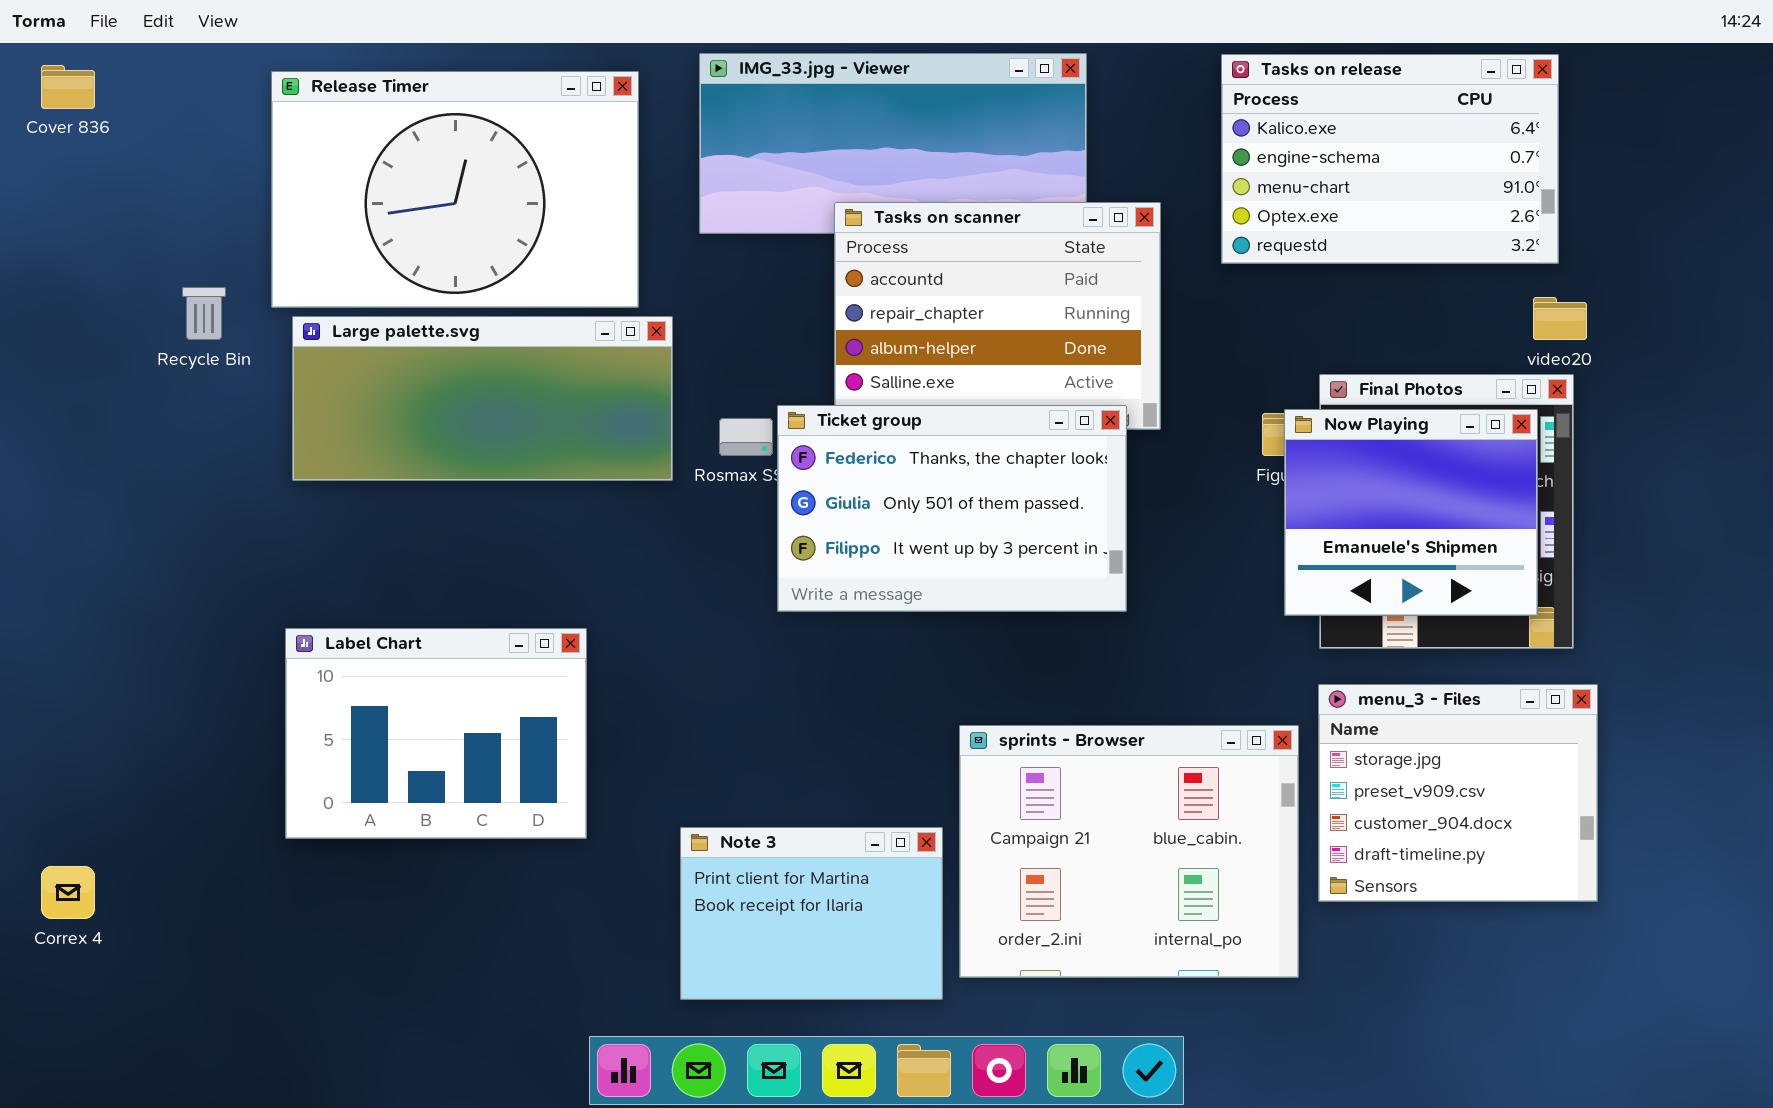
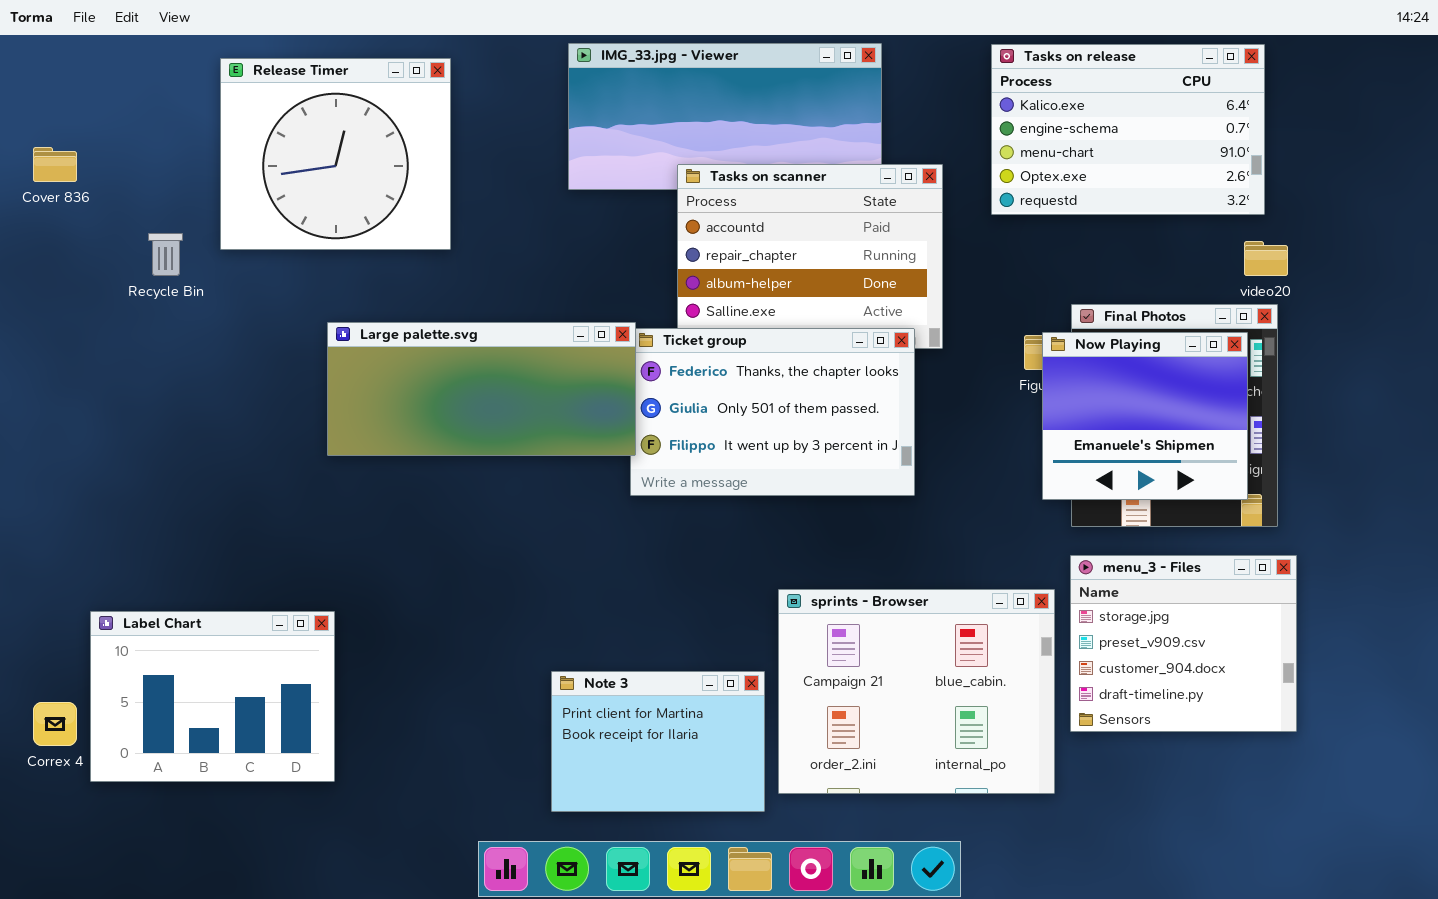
Cover 836: [41,65,95,109] -> [33,147,77,182], moved
Release Timer: [271,71,639,308] -> [220,58,451,250], resized
Large palette.svg: [292,316,673,481] -> [327,322,636,456], moved
Label Chart: [285,628,587,839] -> [90,611,335,782], moved

